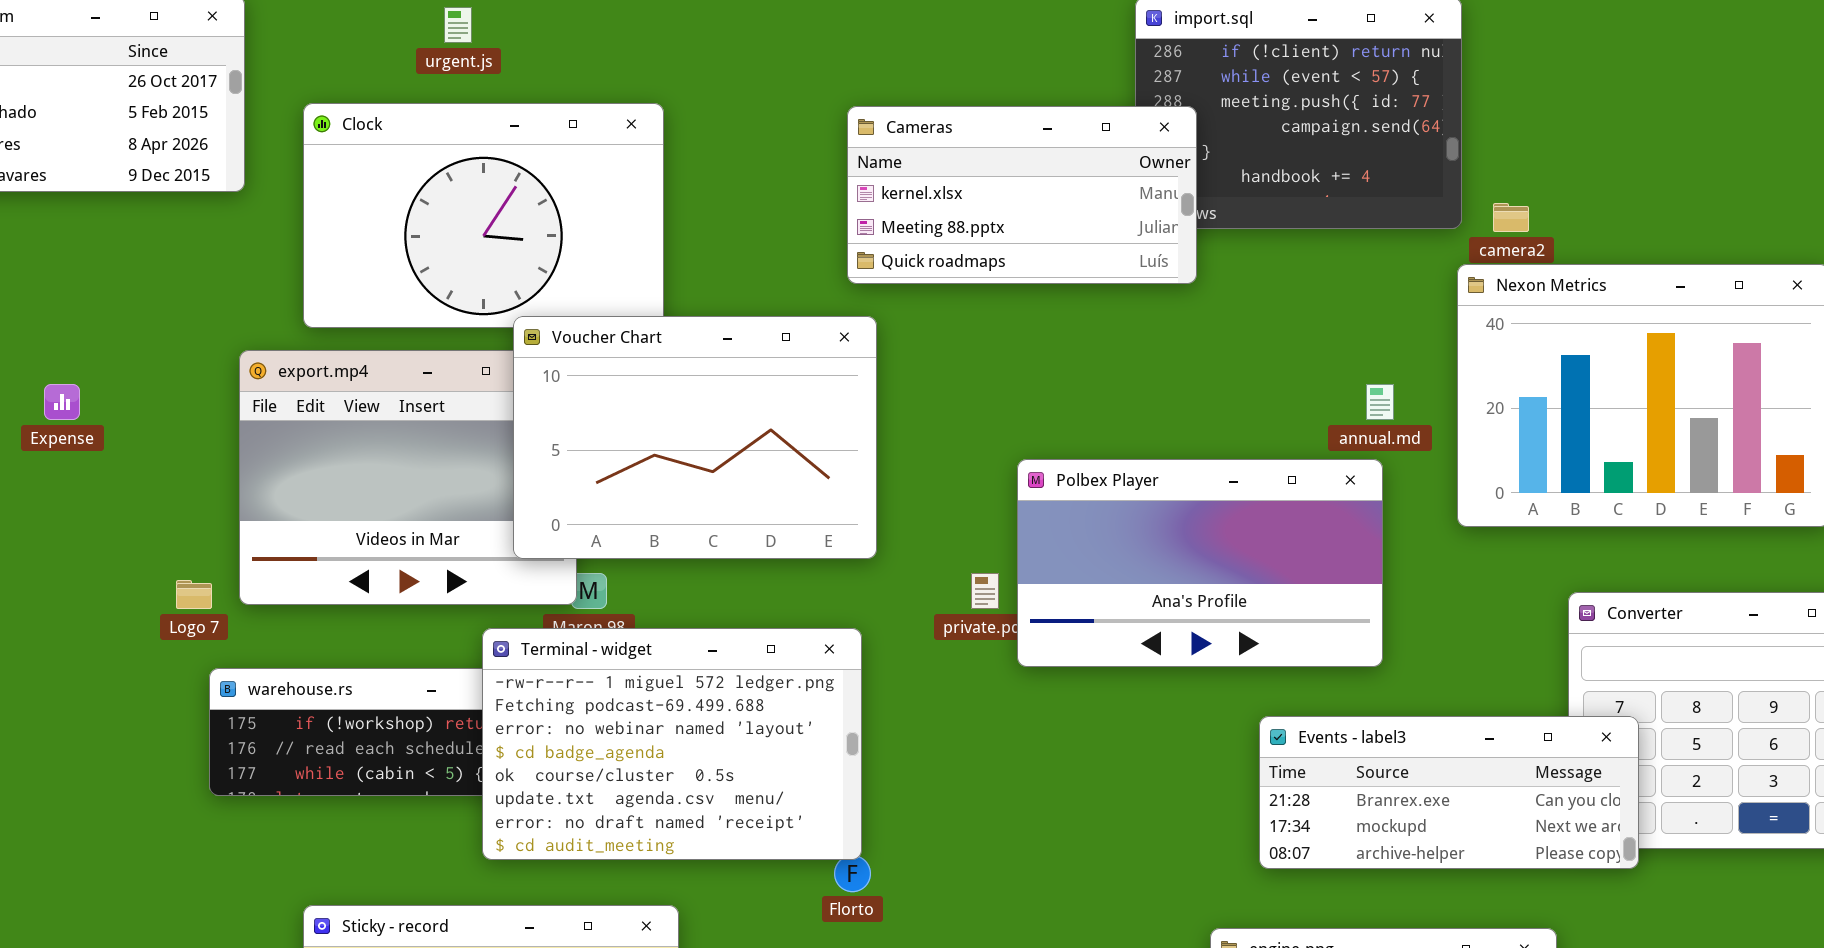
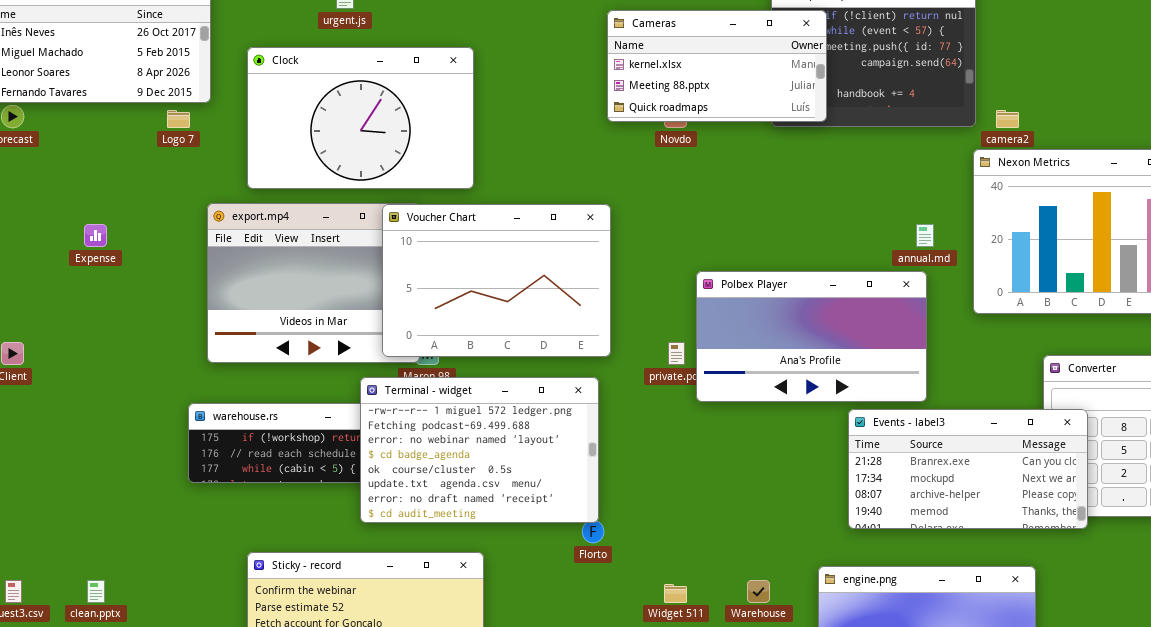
Cameras: [847,106,1197,284] -> [607,10,827,122], moved
Voucher Chart: [513,316,877,559] -> [382,204,611,357], moved
Logo 7: [176,580,212,609] -> [167,110,190,128], moved
Events - label3: [1259,716,1639,869] -> [848,409,1088,529], resized

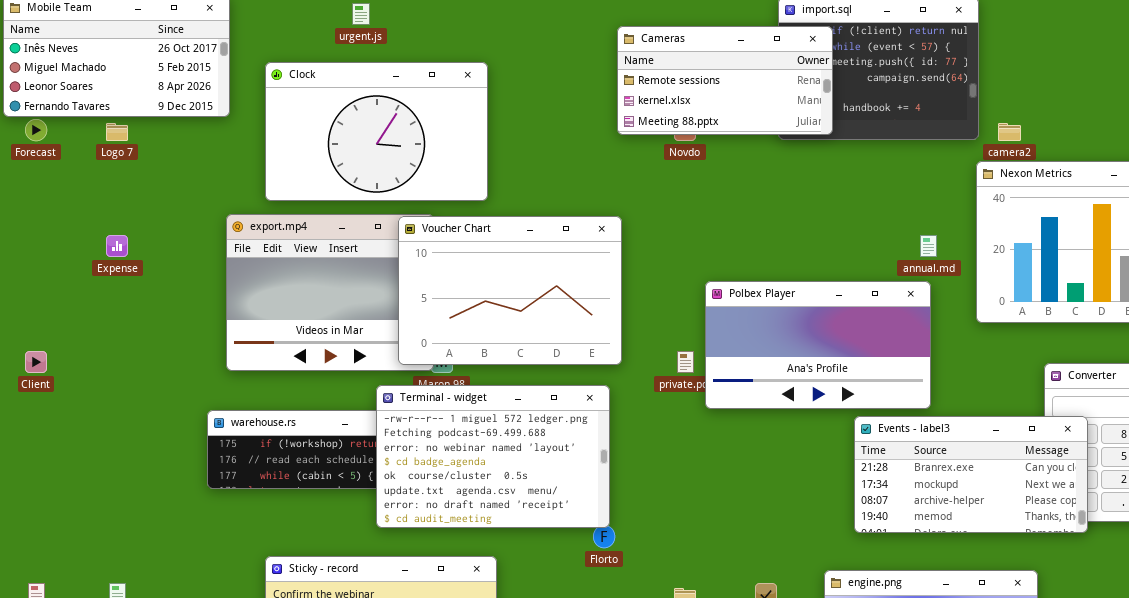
Cameras: [607,10,827,122] -> [617,26,833,135], scrolled up 1 row
Logo 7: [167,110,190,128] -> [106,123,128,141], moved

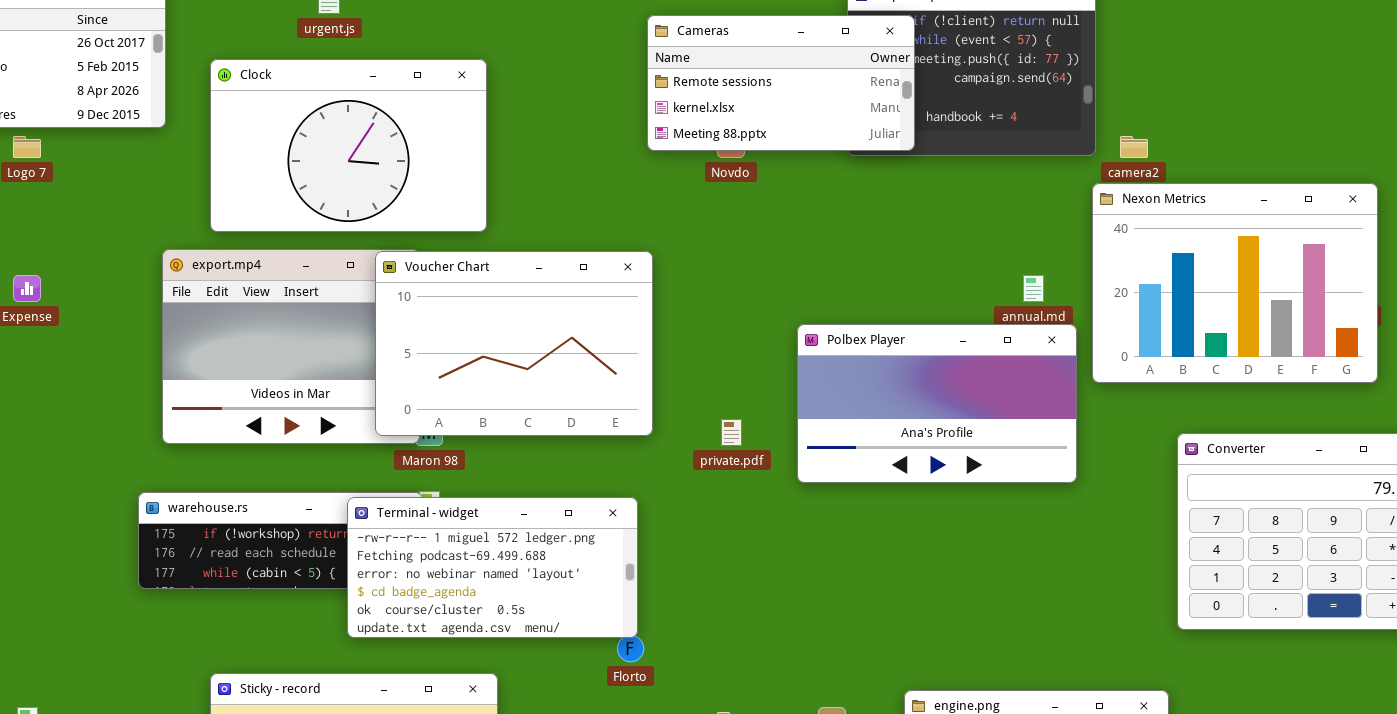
Polbex Player: [705,281,931,409] -> [797,324,1077,483], moved
Terminal - widget: [376,385,610,528] -> [347,497,638,638], resized
Events - label3: [854,416,1088,533] -> none, closed

